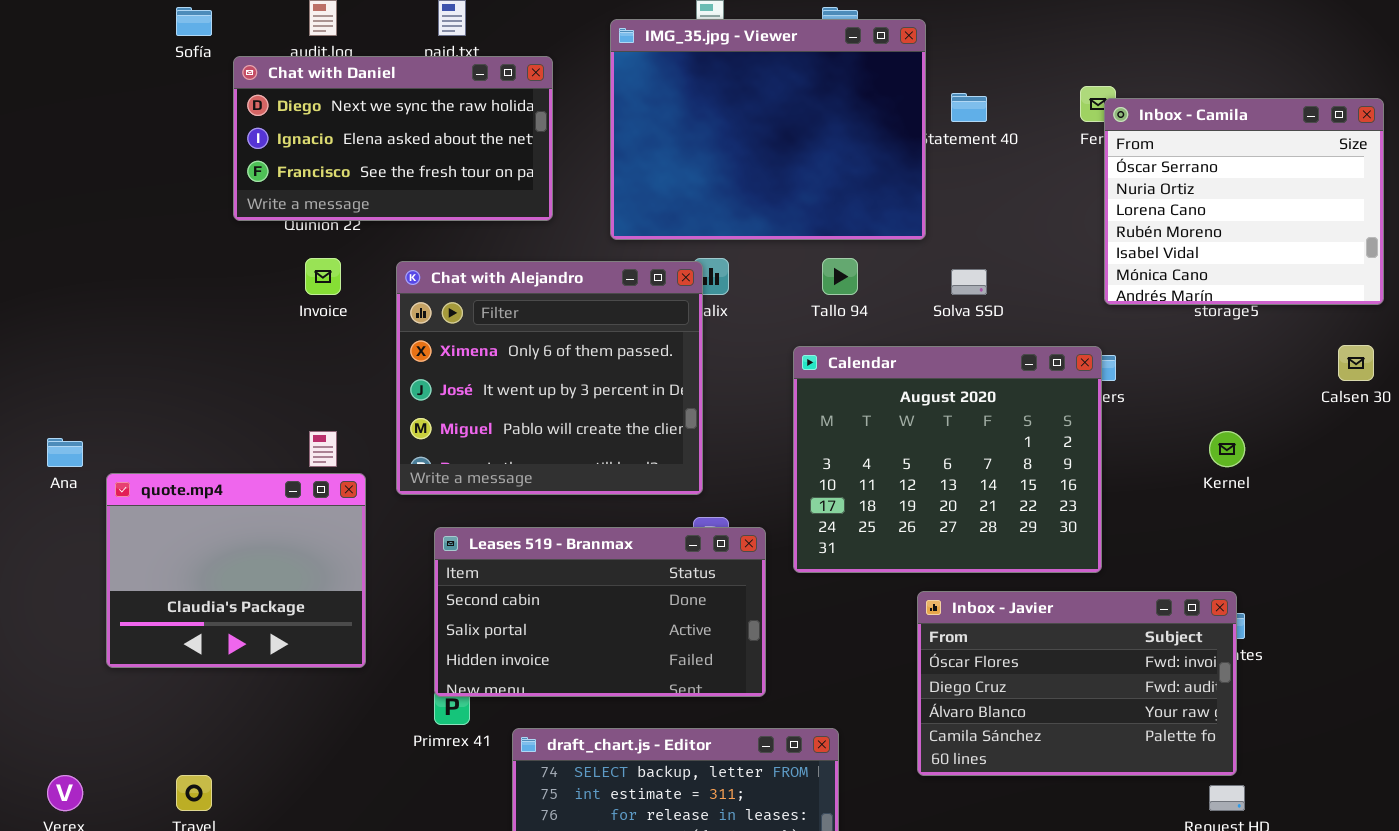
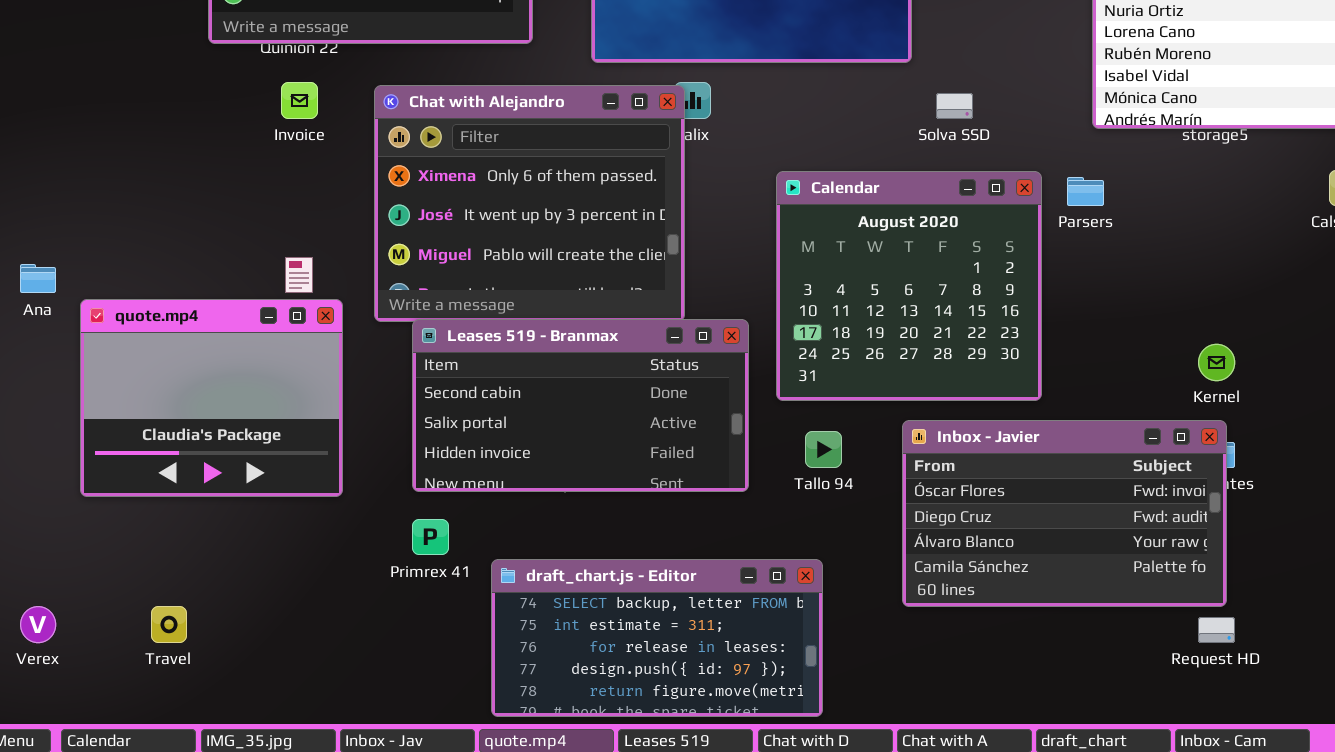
Tallo 94: [822,258,858,295] -> [805,431,842,468], moved
Calendar: [793,346,1102,573] -> [776,171,1042,401], resized
Kernel: [1209,431,1245,467] -> [1198,344,1235,381], moved
Leases 519 - Branmax: [434,527,766,697] -> [412,319,749,492], moved

